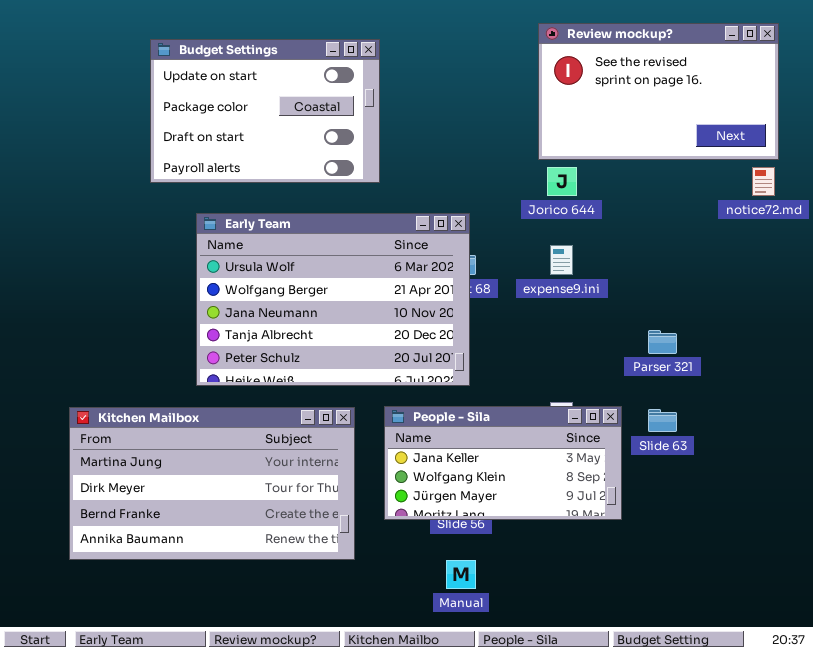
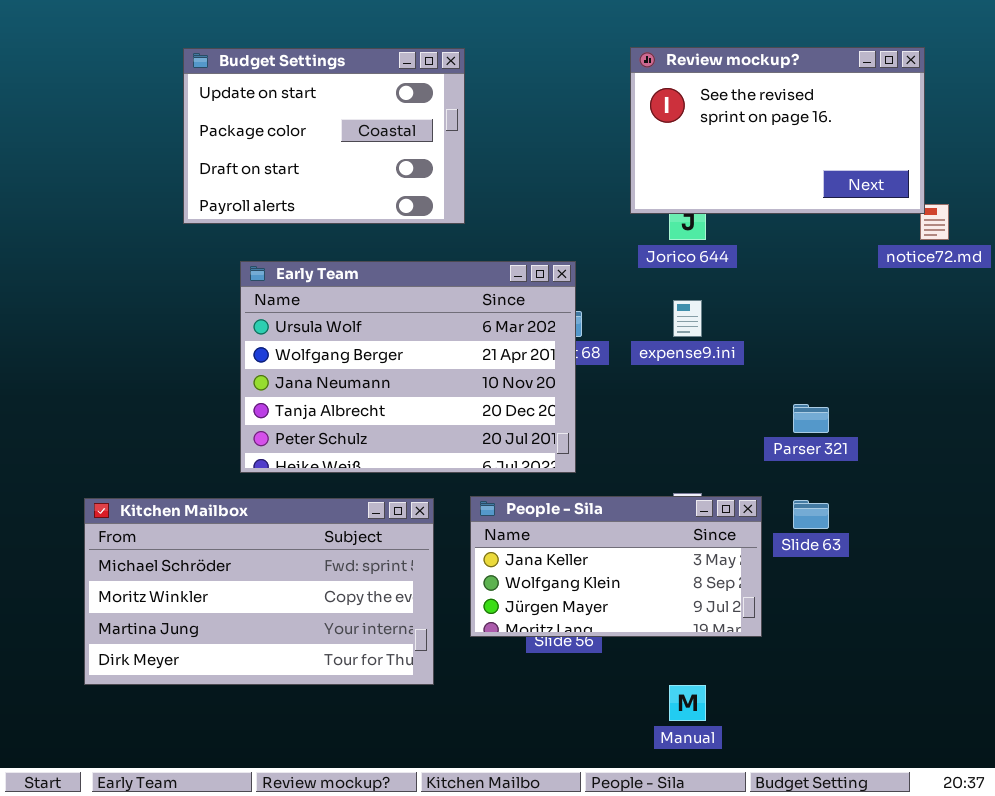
Review mockup?: [538,23,779,160] -> [630,47,925,214], moved
Kitchen Mailbox: [69,407,355,560] -> [84,498,434,685], scrolled up 2 rows
Manual: [446,560,476,589] -> [669,685,706,721], moved

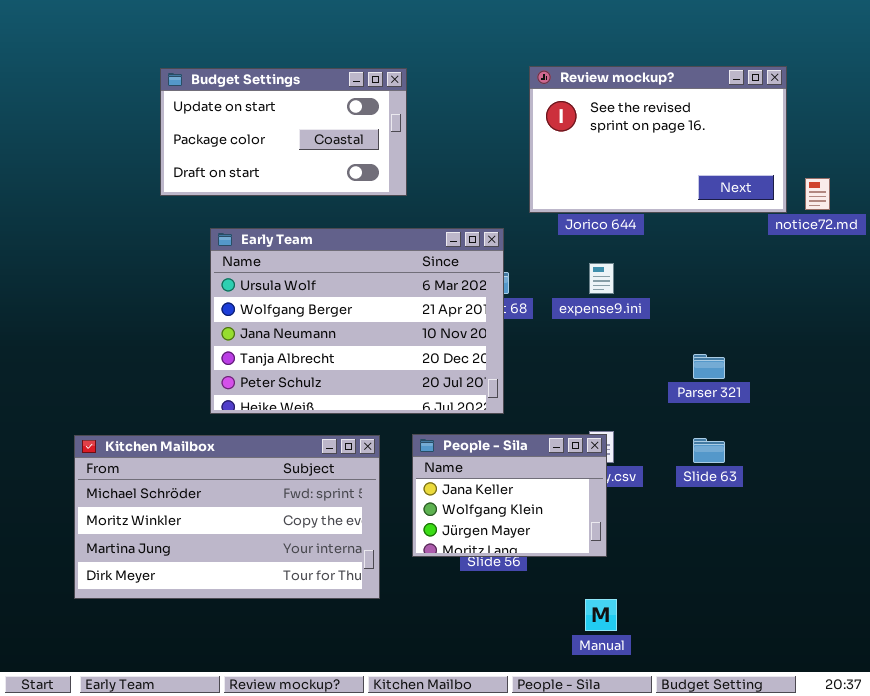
Review mockup?: [630,47,925,214] -> [529,66,787,213], moved
Budget Settings: [183,48,465,224] -> [160,68,407,196], resized
People - Sila: [470,496,762,637] -> [412,434,607,557], resized

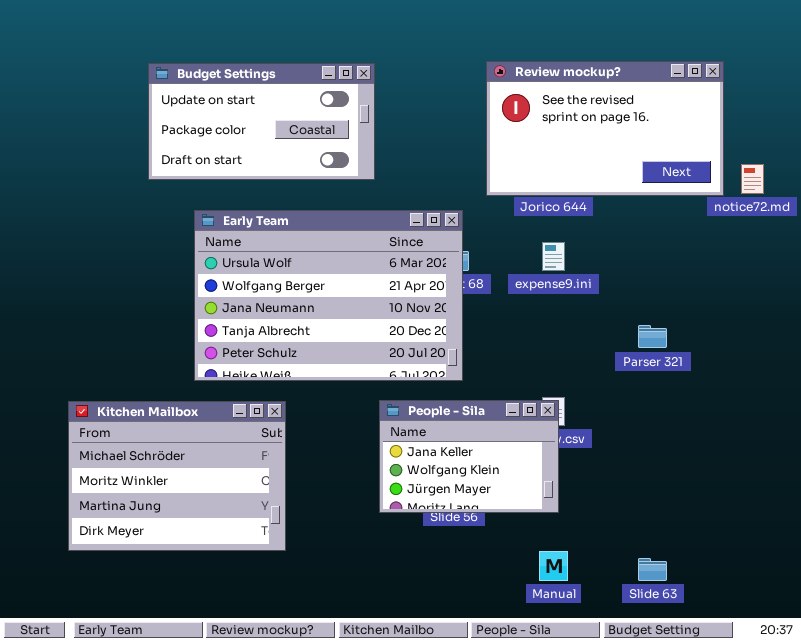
Kitchen Mailbox: [74,435,380,599] -> [68,401,286,551], resized
Slide 63: [693,438,725,463] -> [638,558,667,581], moved

